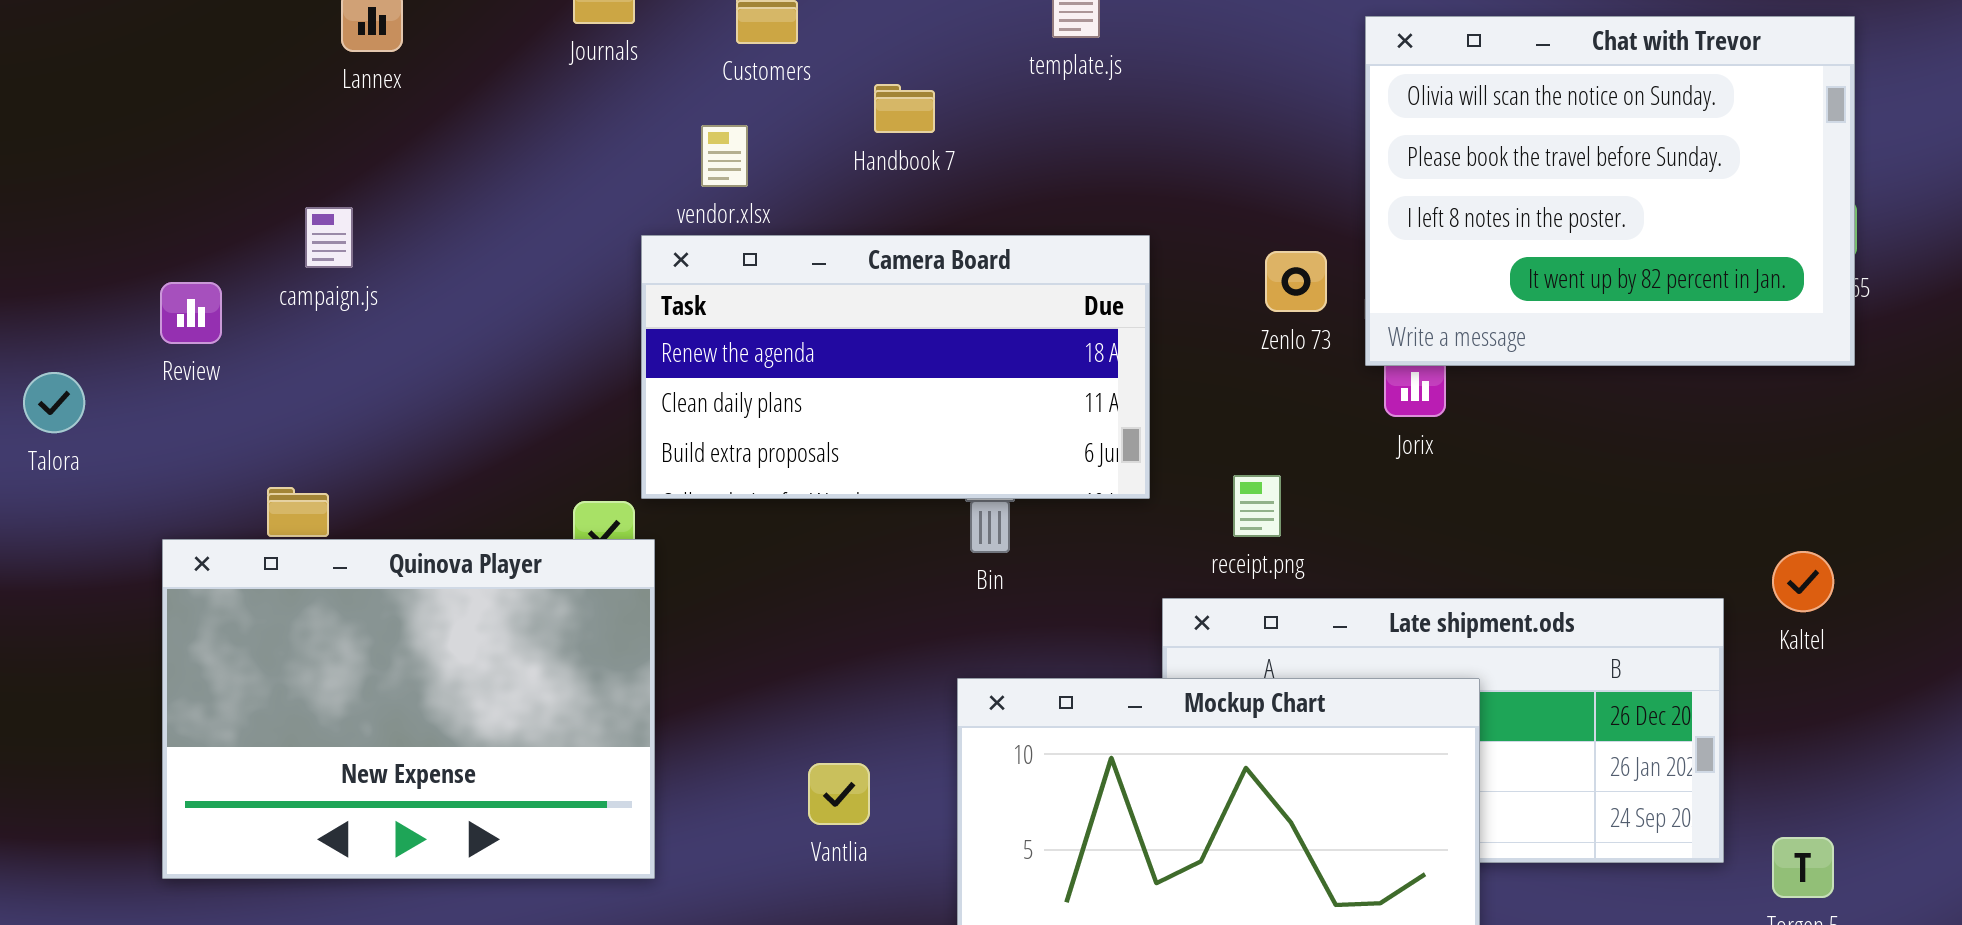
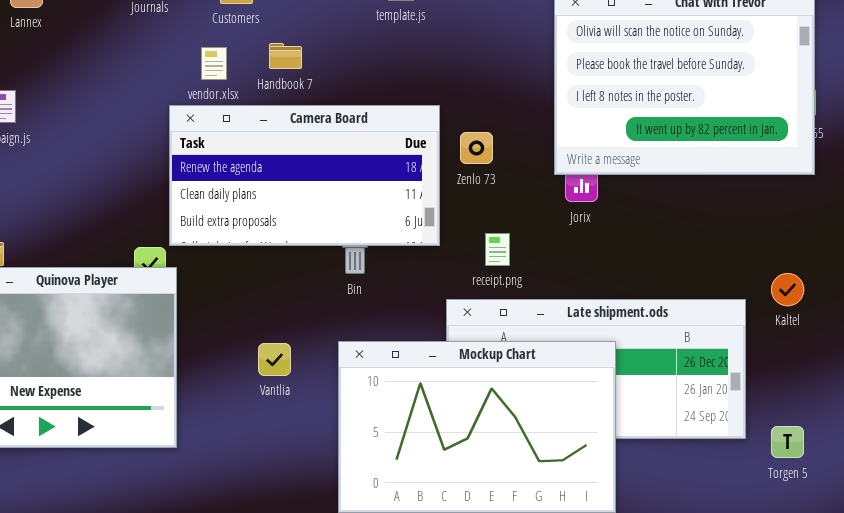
Handbook 7: [874,84,935,133] -> [269,43,302,69], moved
Zenlo 73: [1265,251,1327,312] -> [460,132,493,164], moved
Vantlia: [808,763,870,825] -> [258,343,291,376], moved

